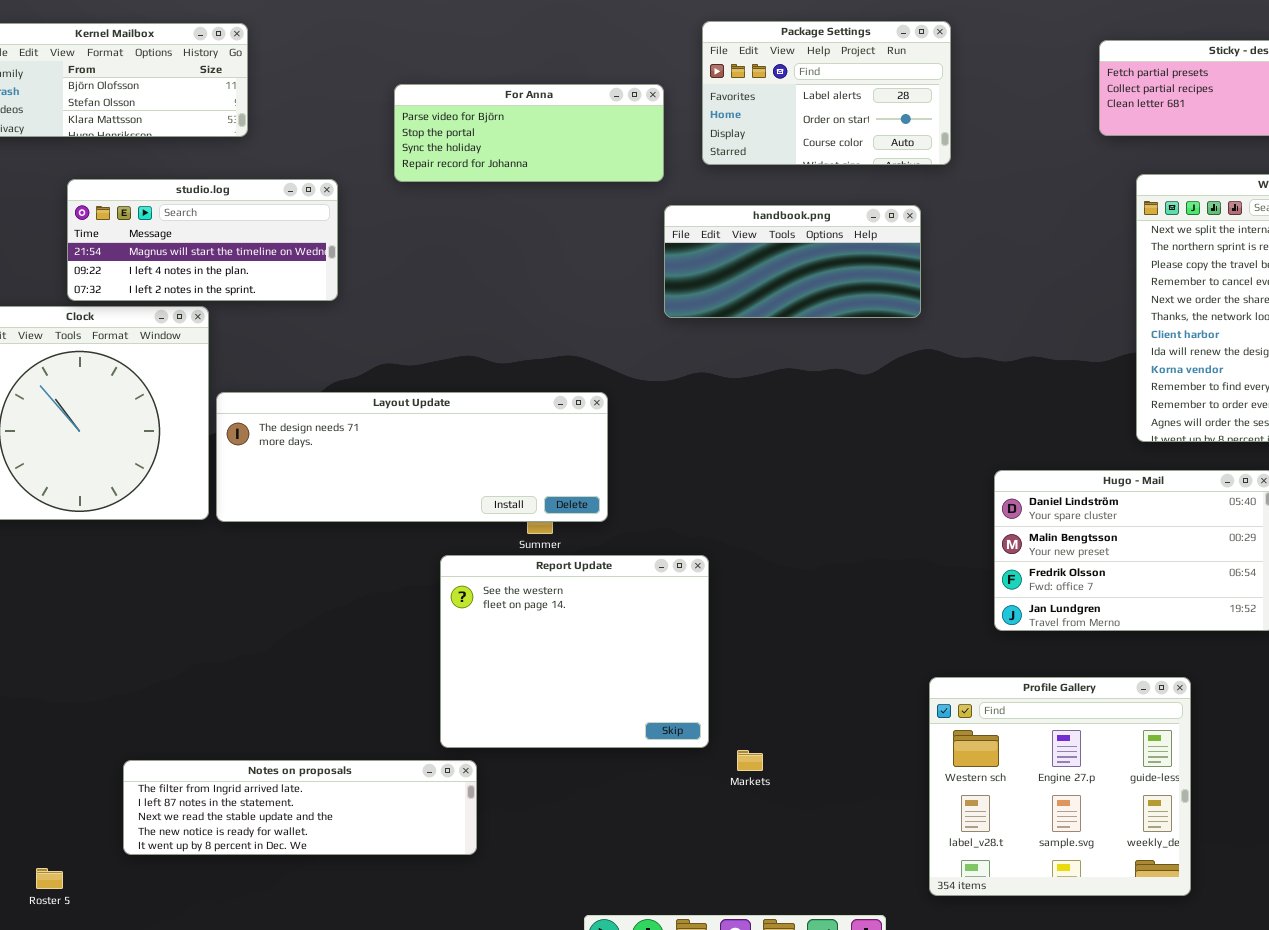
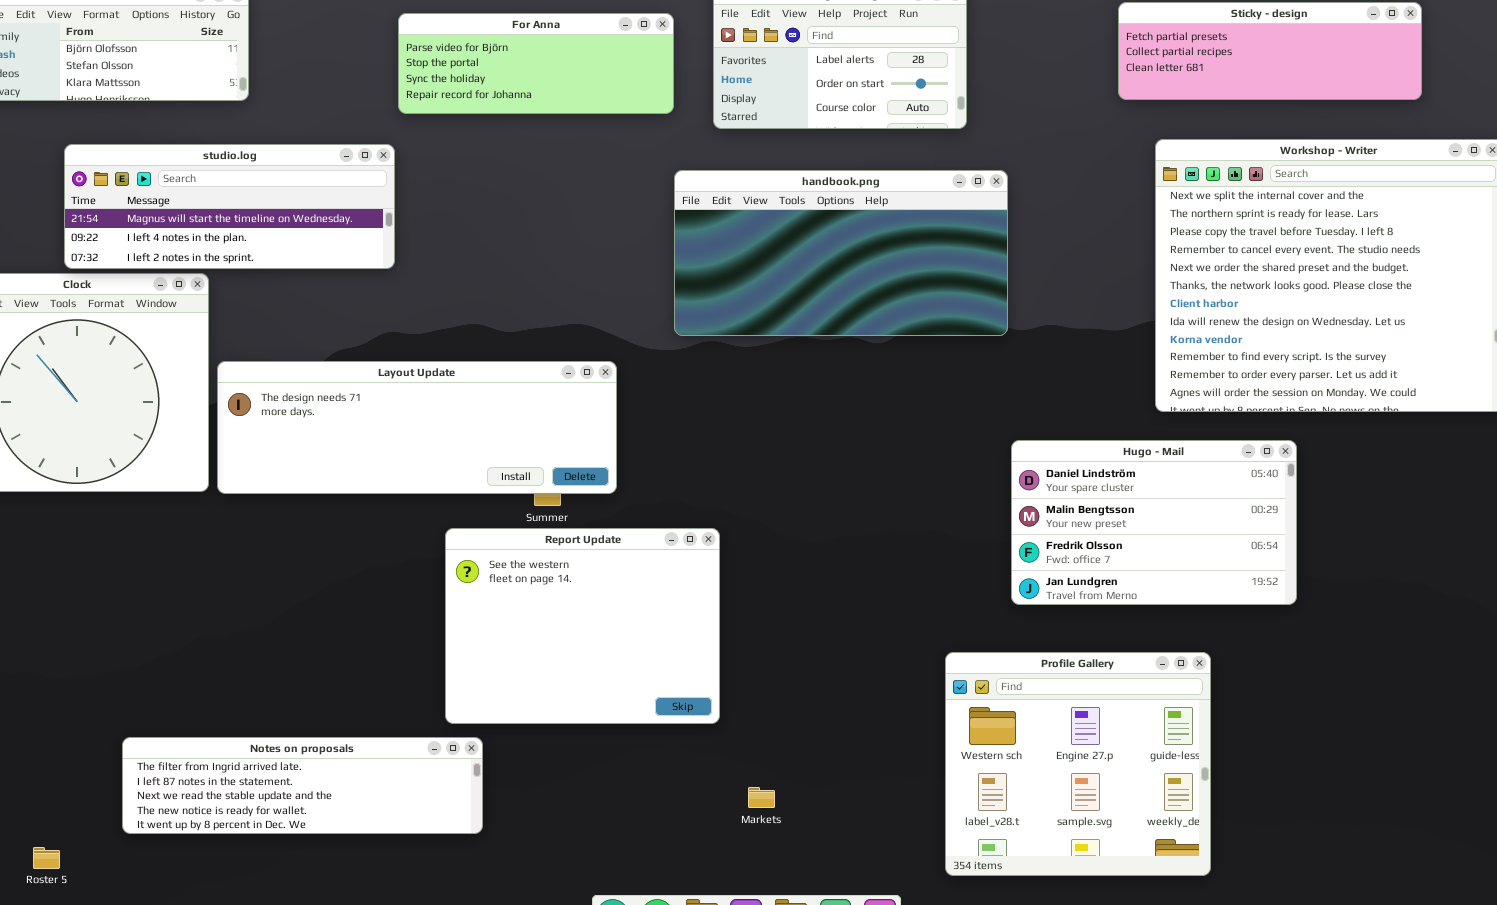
For Anna: [394,84,664,182] -> [398,13,674,114], moved
studio.log: [67,179,338,301] -> [64,144,395,269], resized
handbook.png: [664,205,921,318] -> [674,170,1008,336], resized
Markets: [737,750,763,771] -> [748,787,775,808], moved

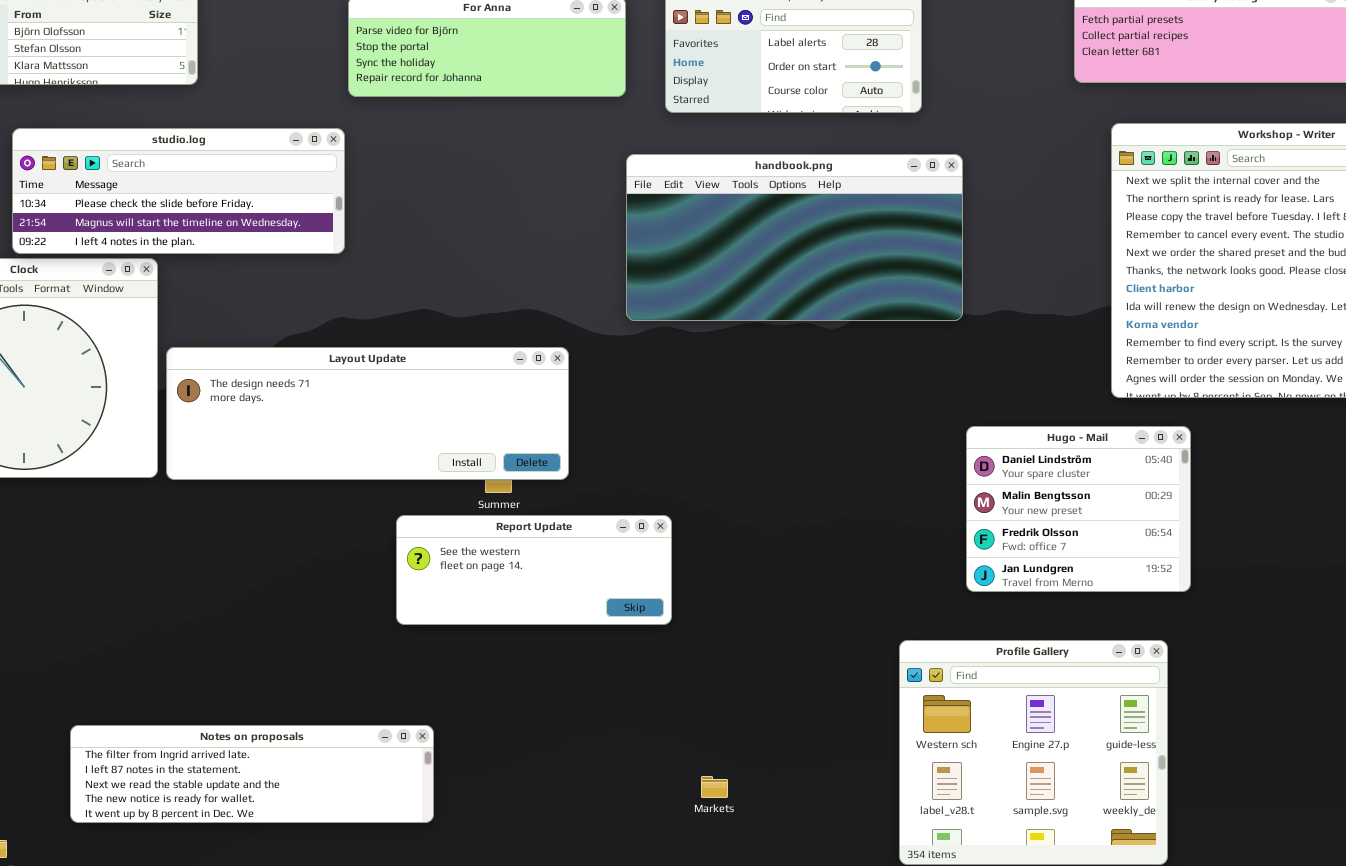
studio.log: [64,144,395,269] -> [12,128,345,254], scrolled up 1 row
Hugo - Mail: [1011,440,1297,605] -> [966,426,1191,592], resized
Report Update: [445,528,720,724] -> [396,515,672,625], resized

